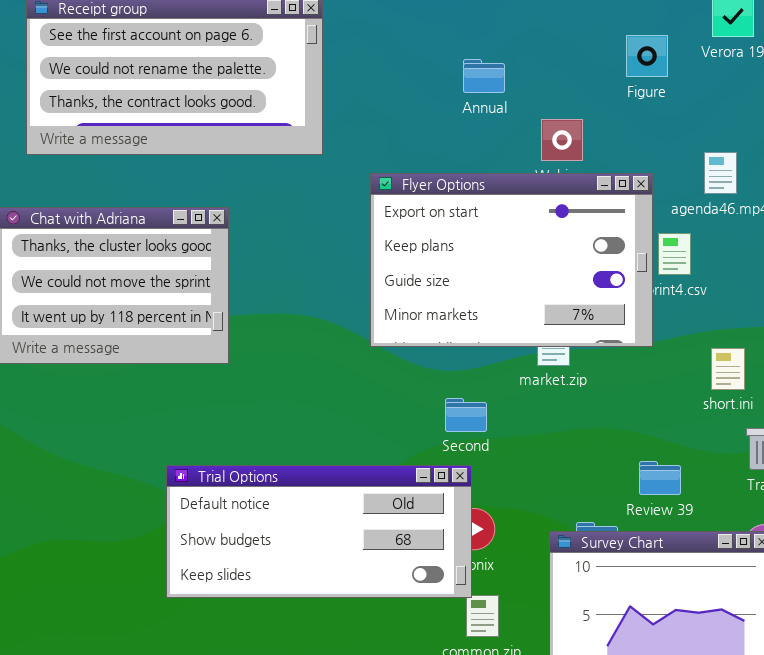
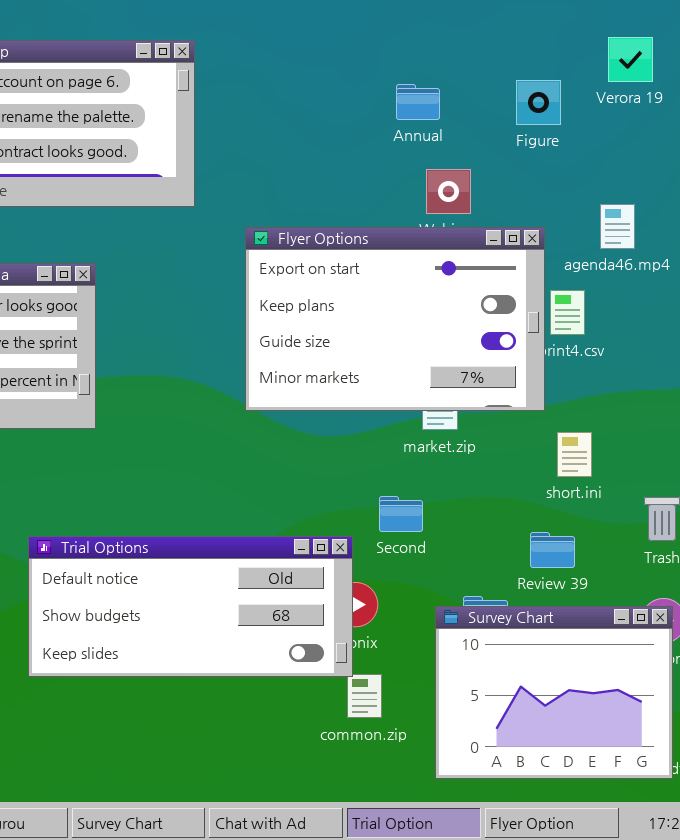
Annual: [463,59,505,93] -> [396,84,440,120], moved
short.ini: [711,348,745,390] -> [557,432,592,477], moved
Second: [445,398,487,432] -> [379,496,423,532], moved

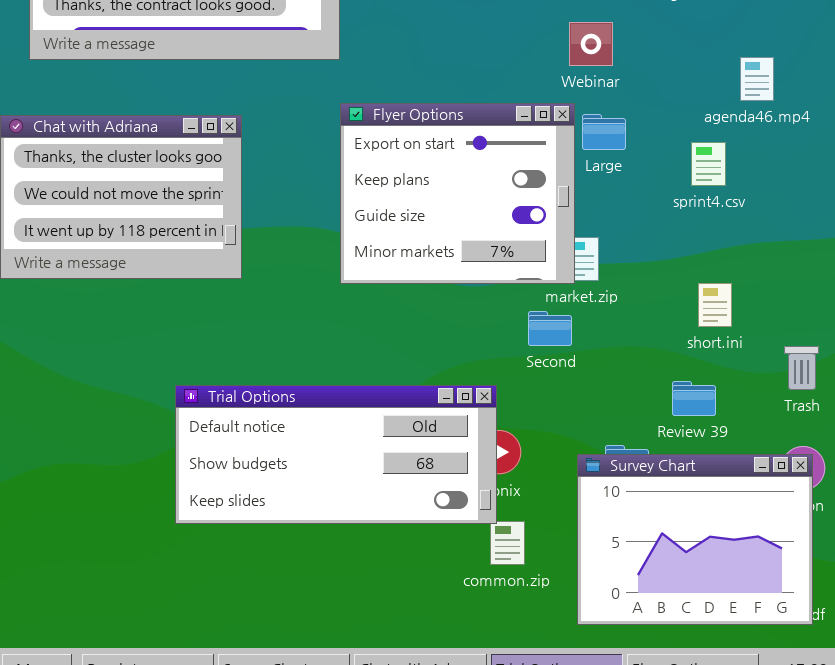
Flyer Options: [245,227,545,411] -> [340,103,575,284], moved, resized
Second: [379,496,423,532] -> [528,311,572,346], moved

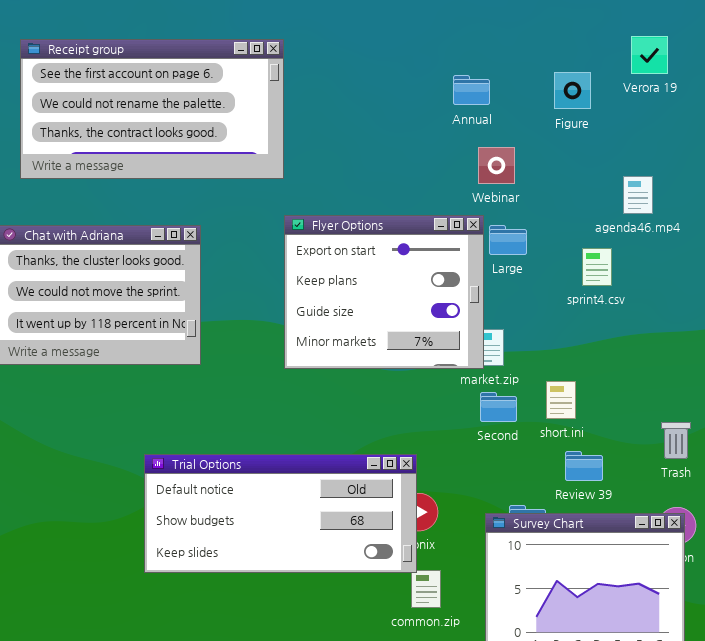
short.ini: [698,283,732,327] -> [546,381,576,419], moved
Second: [528,311,572,346] -> [480,392,517,422], moved

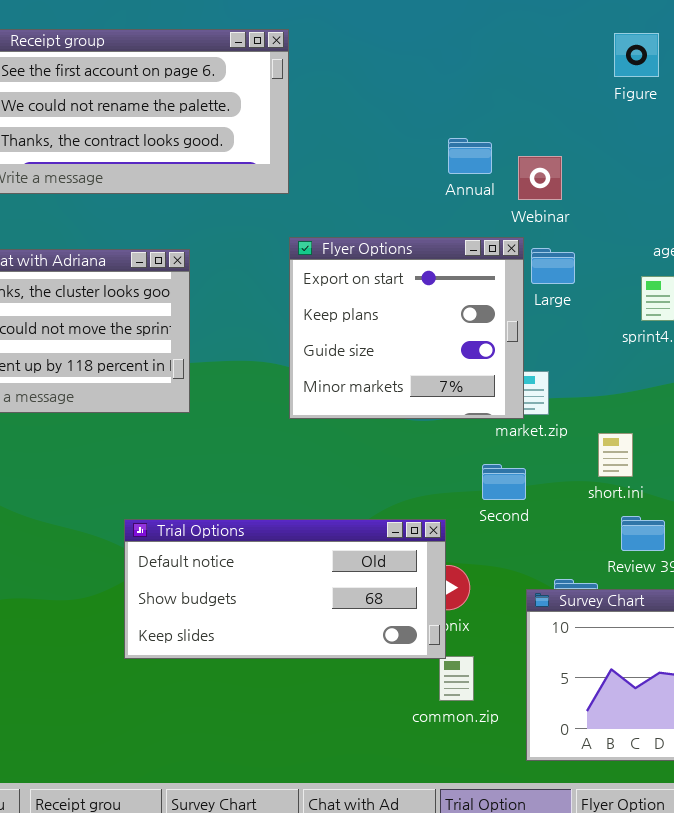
Figure: [554,72,591,109] -> [614,33,659,77], moved
Annual: [453,75,490,105] -> [448,138,492,174], moved
Second: [480,392,517,422] -> [482,464,526,500], moved

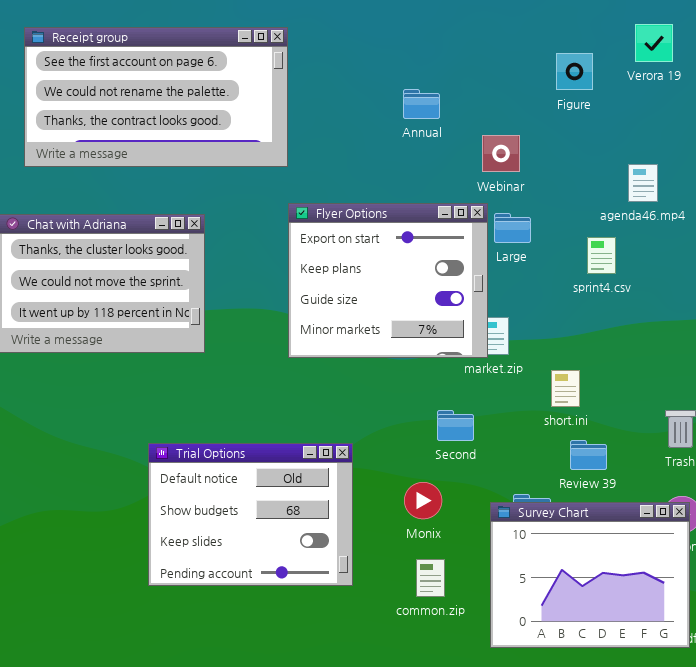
Figure: [614,33,659,77] -> [556,53,593,90], moved
Annual: [448,138,492,174] -> [403,89,440,119], moved
Second: [482,464,526,500] -> [437,410,474,441], moved
Trial Options: [124,519,446,659] -> [148,443,353,586], resized

